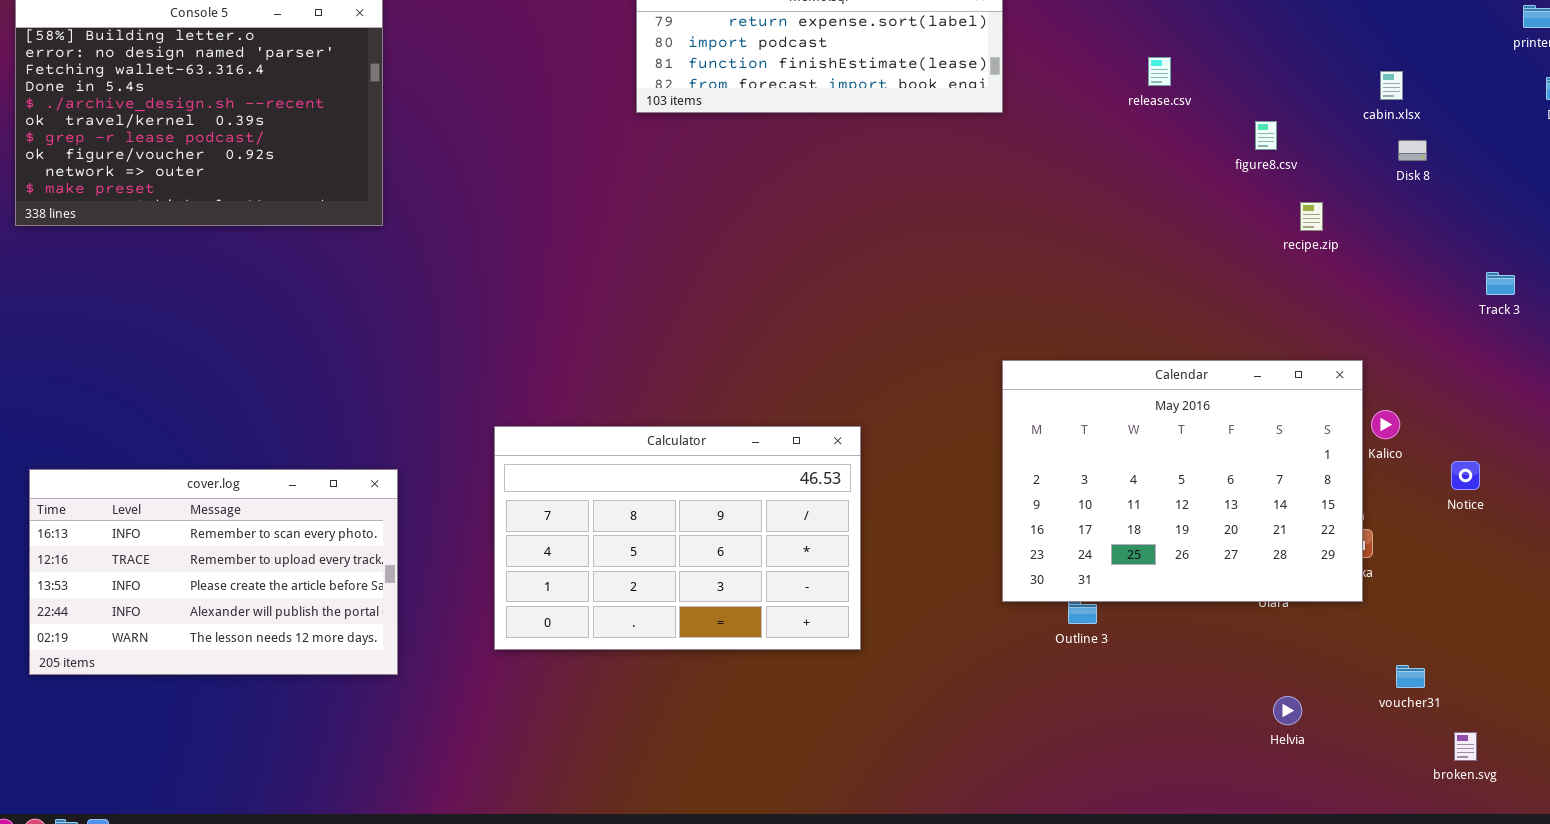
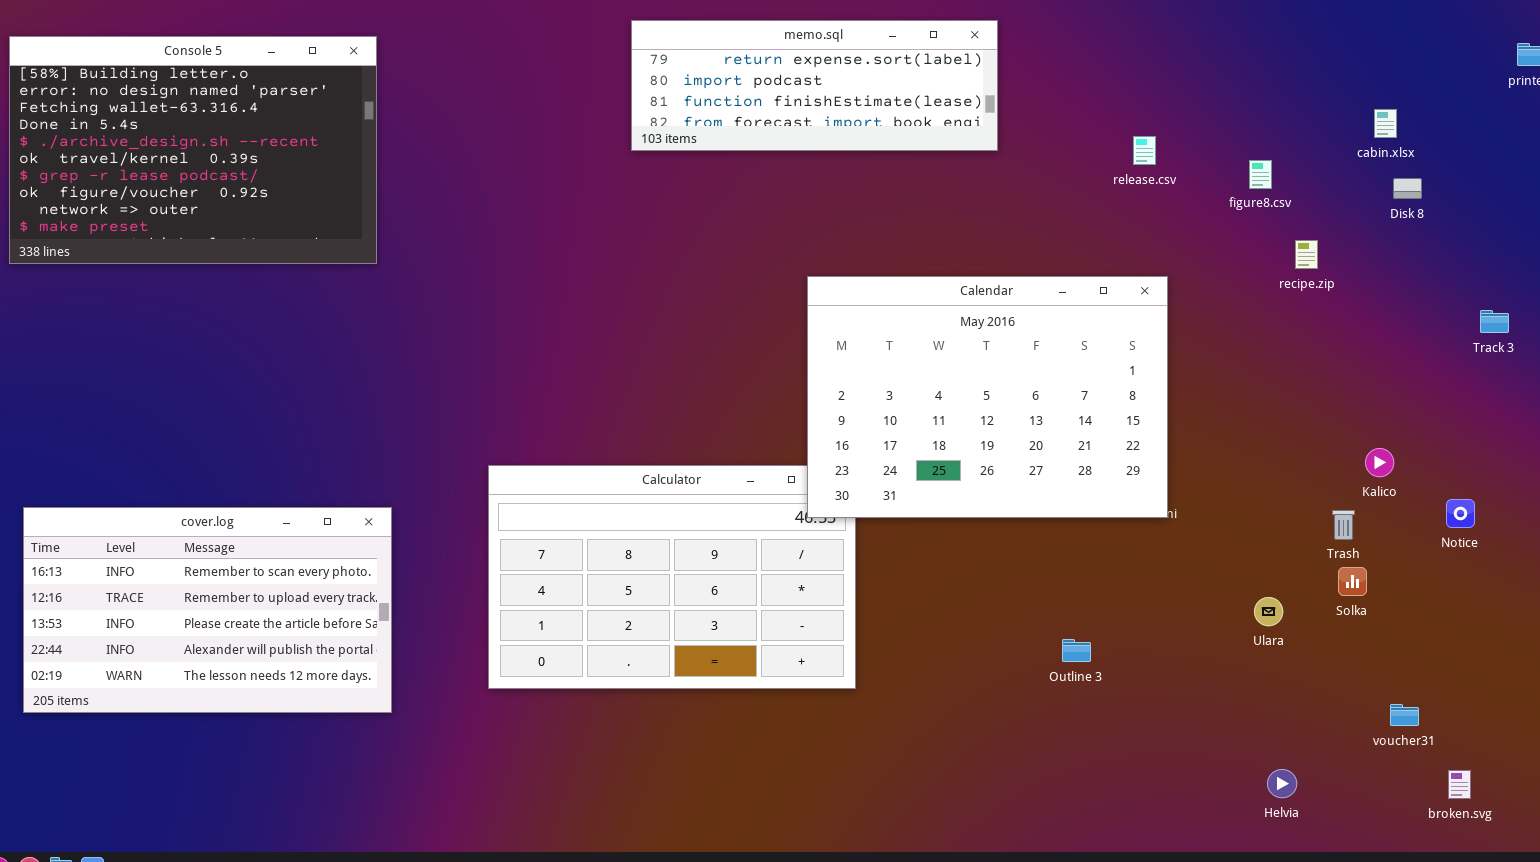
release.csv: [1148,57,1171,86] -> [1133,136,1156,165], moved
Calendar: [1002,360,1363,602] -> [807,276,1168,518], moved
Helvia: [1273,696,1302,725] -> [1267,769,1297,798], moved

